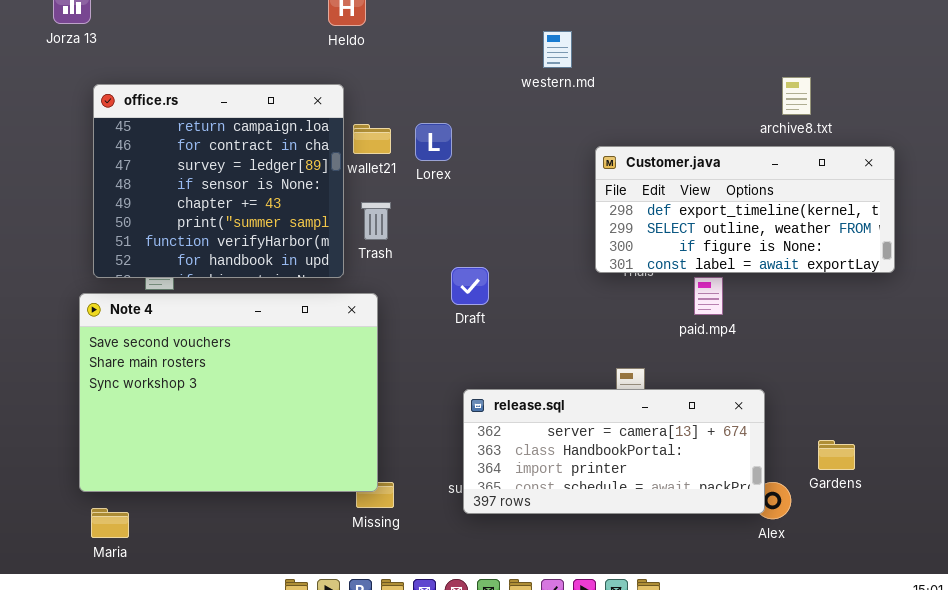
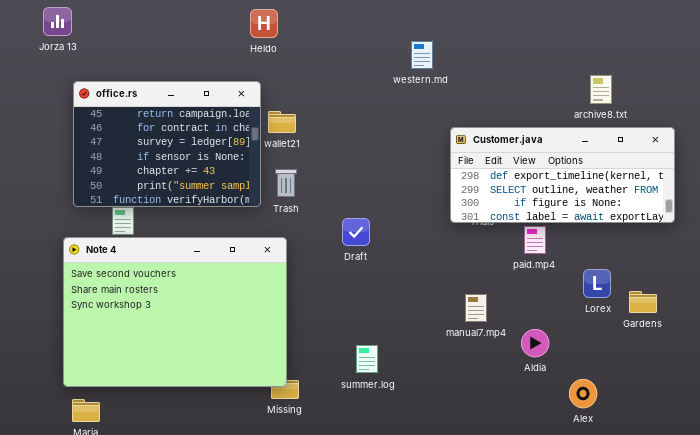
office.rs: [93,84,344,278] -> [73,81,261,207], resized
Lorex: [415,123,452,161] -> [583,269,611,298], moved
release.sql: [463,389,765,514] -> none, closed
Gardens: [818,440,855,470] -> [629,291,657,313], moved

